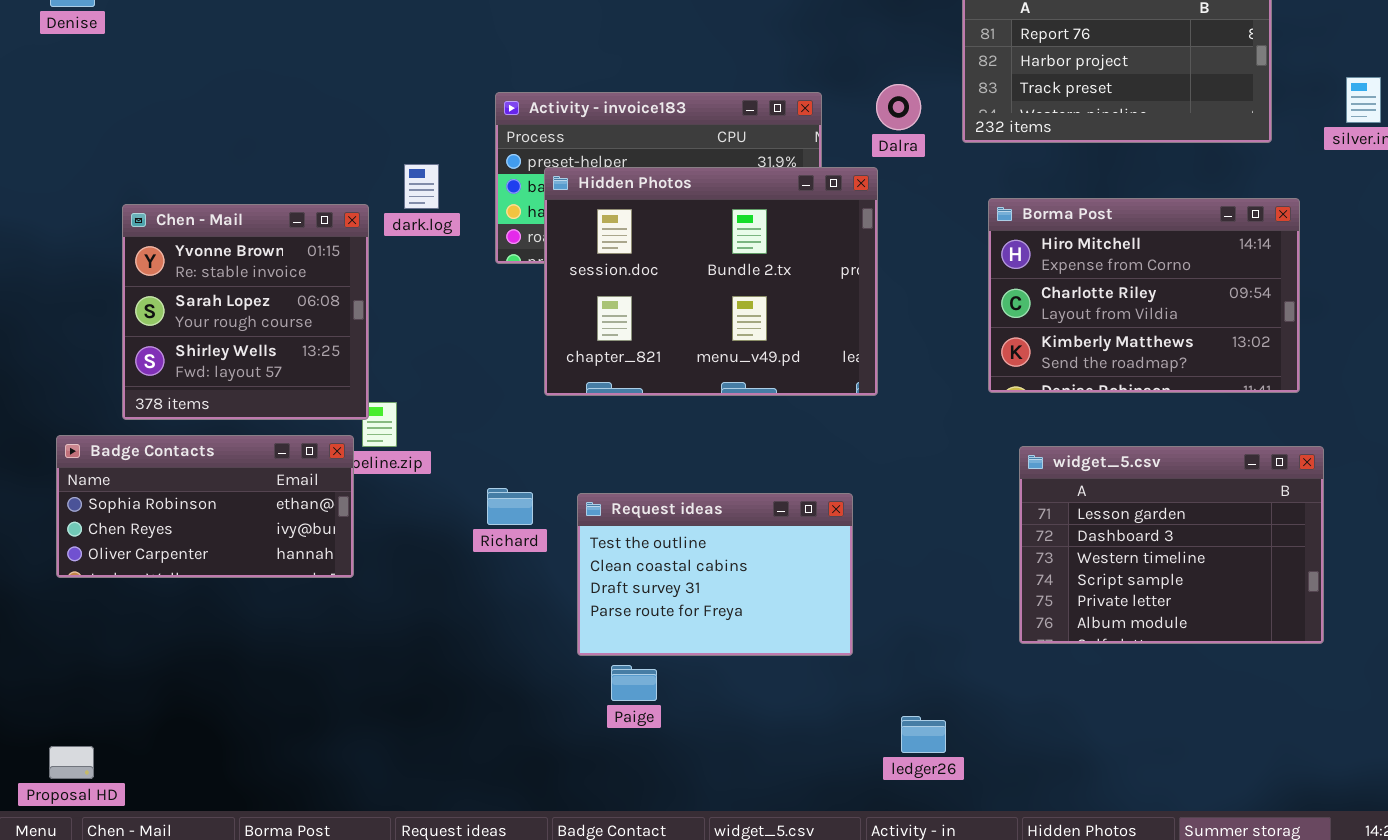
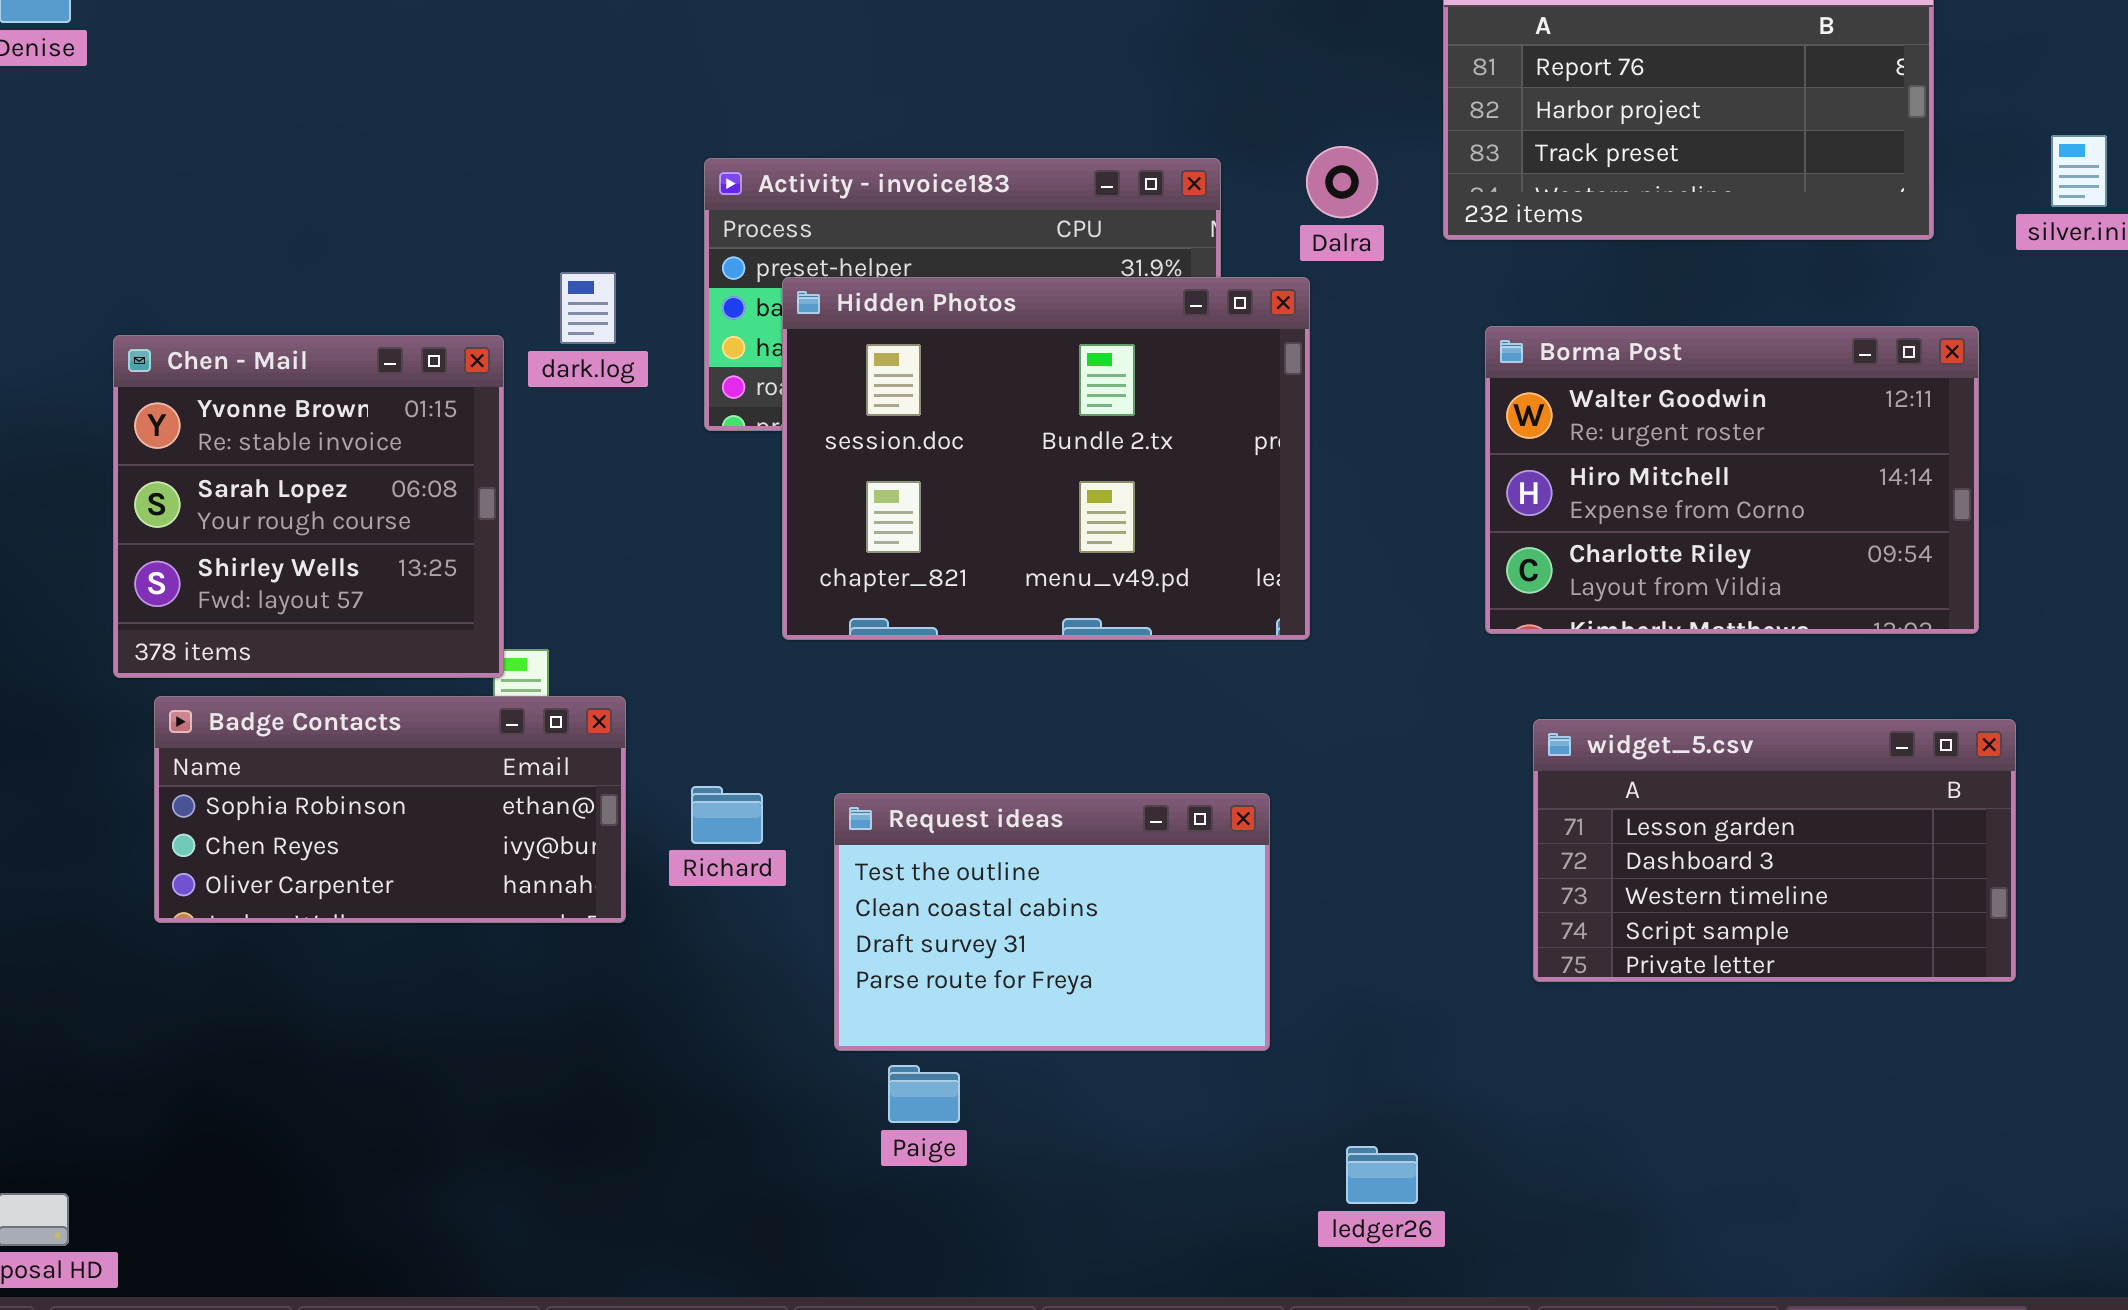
Borma Post: [988,198,1300,393] -> [1485,326,1979,634], scrolled up 1 row
Badge Contacts: [56,435,354,578] -> [154,696,626,923], moved
widget_5.csv: [1019,446,1324,644] -> [1533,719,2016,982], resized

